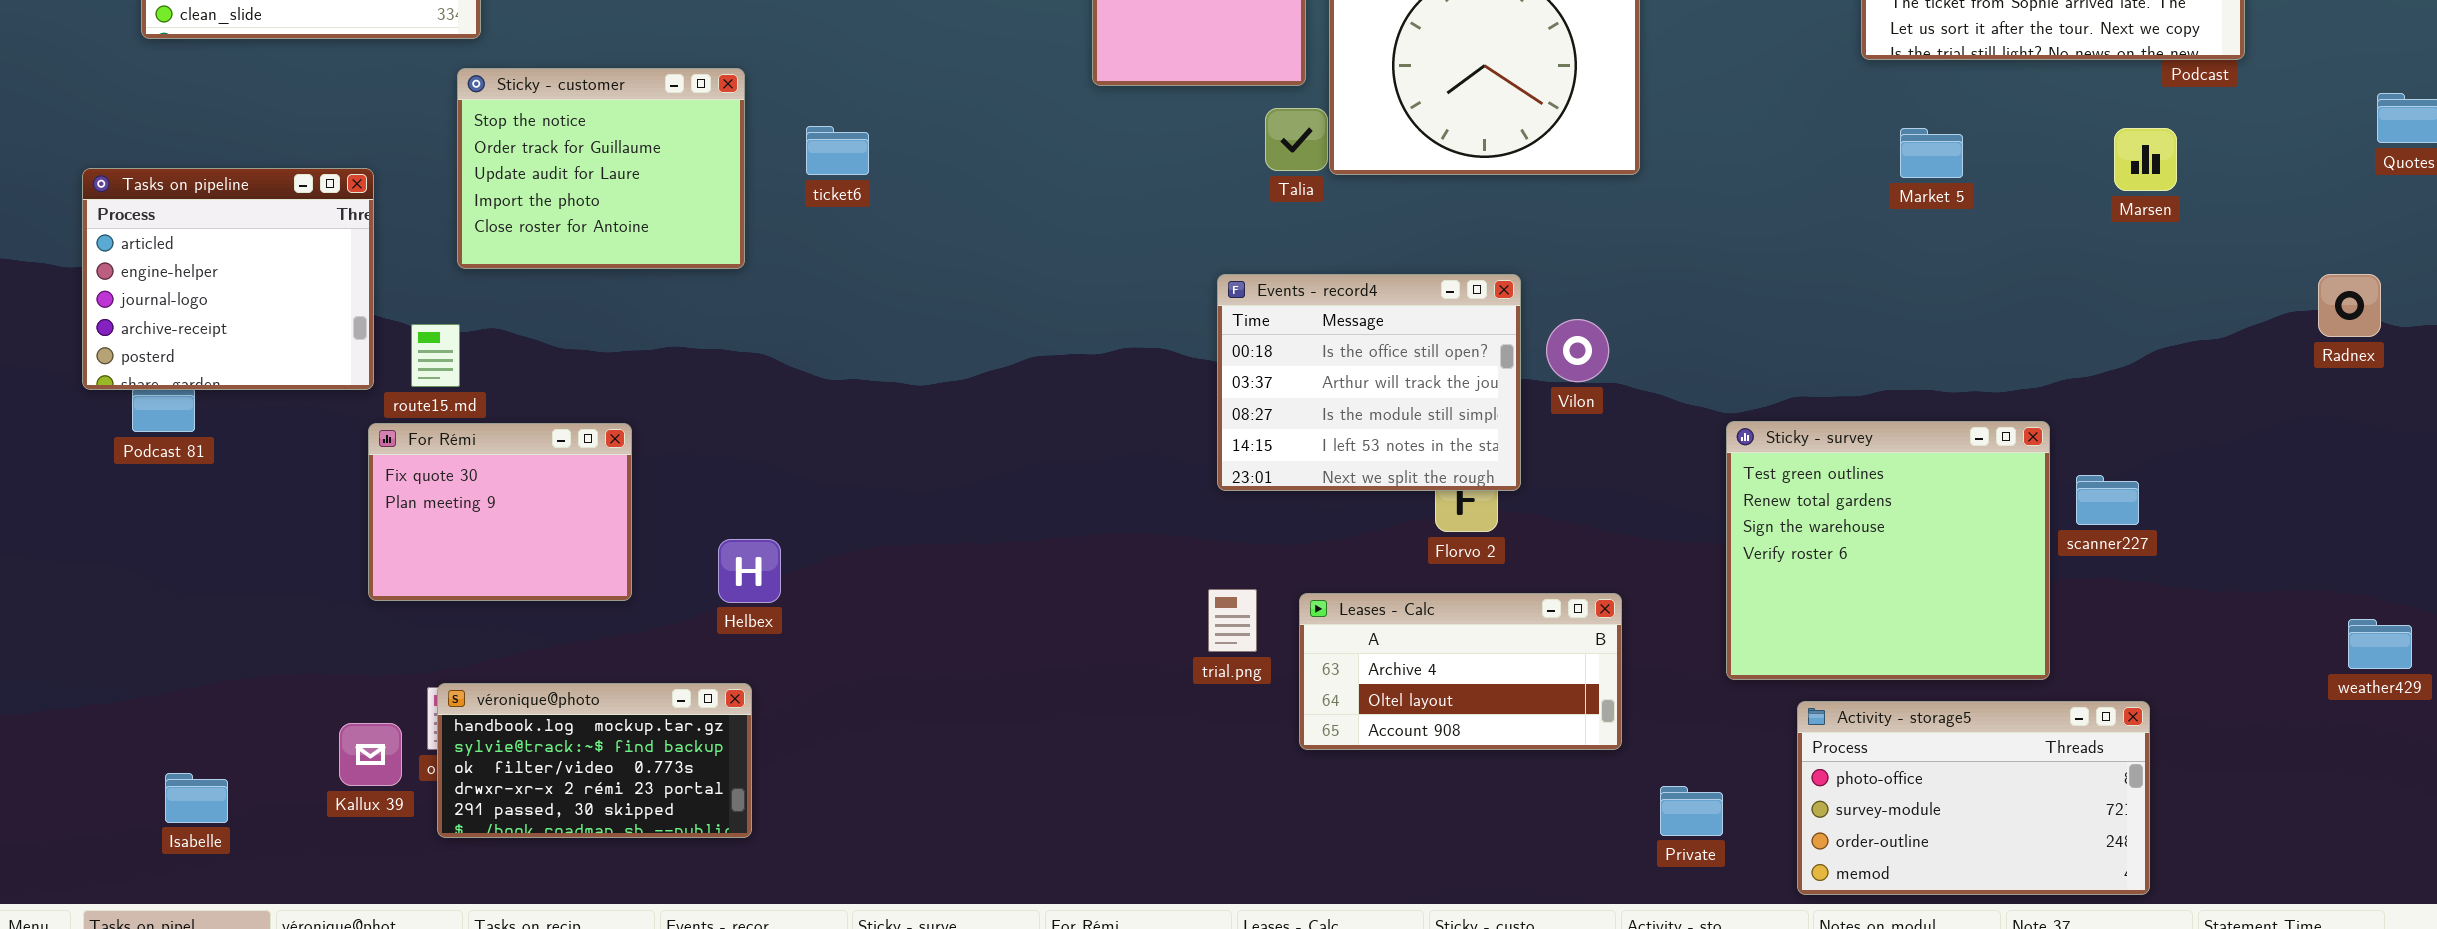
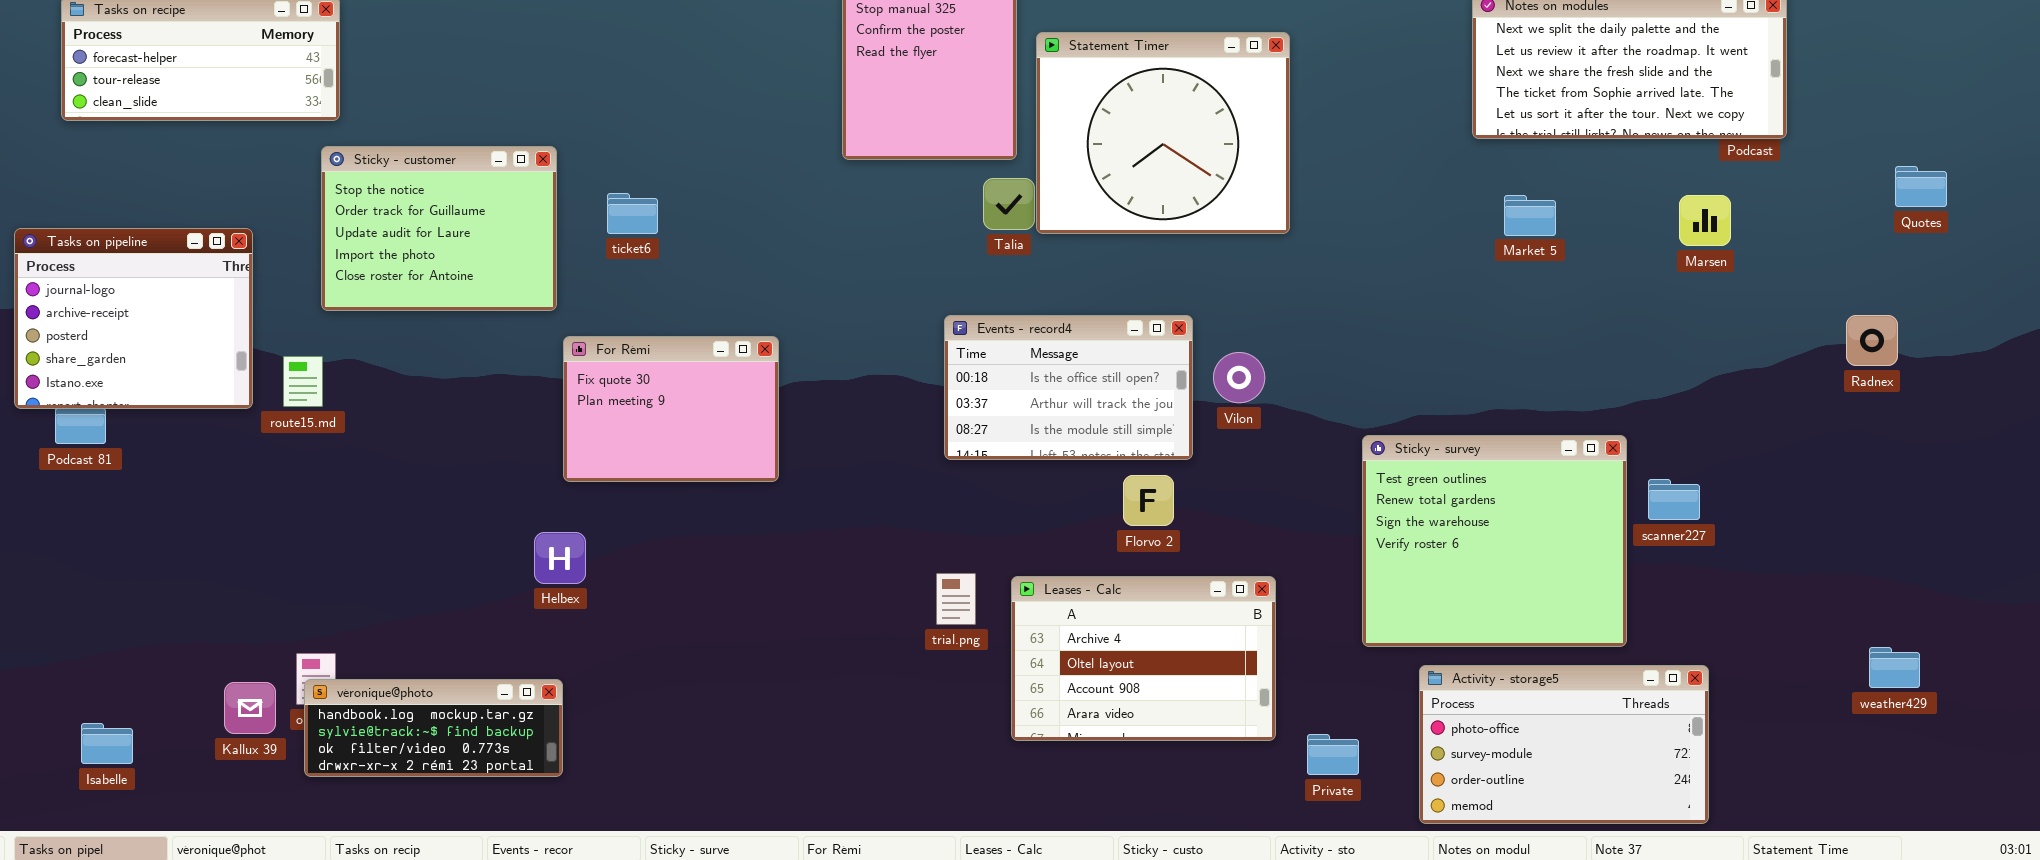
Tasks on pipeline: [82,168,374,390] -> [14,228,253,409], scrolled down 2 rows
Events - record4: [1217,274,1521,491] -> [944,315,1193,460], resized
For Rémi: [368,423,632,601] -> [563,336,779,482], moved
Leases - Calc: [1299,593,1622,750] -> [1011,576,1276,741], resized
weather429: [2348,619,2412,669] -> [1869,647,1920,688], moved
véronique@photo: [437,683,752,838] -> [304,679,563,777], resized

